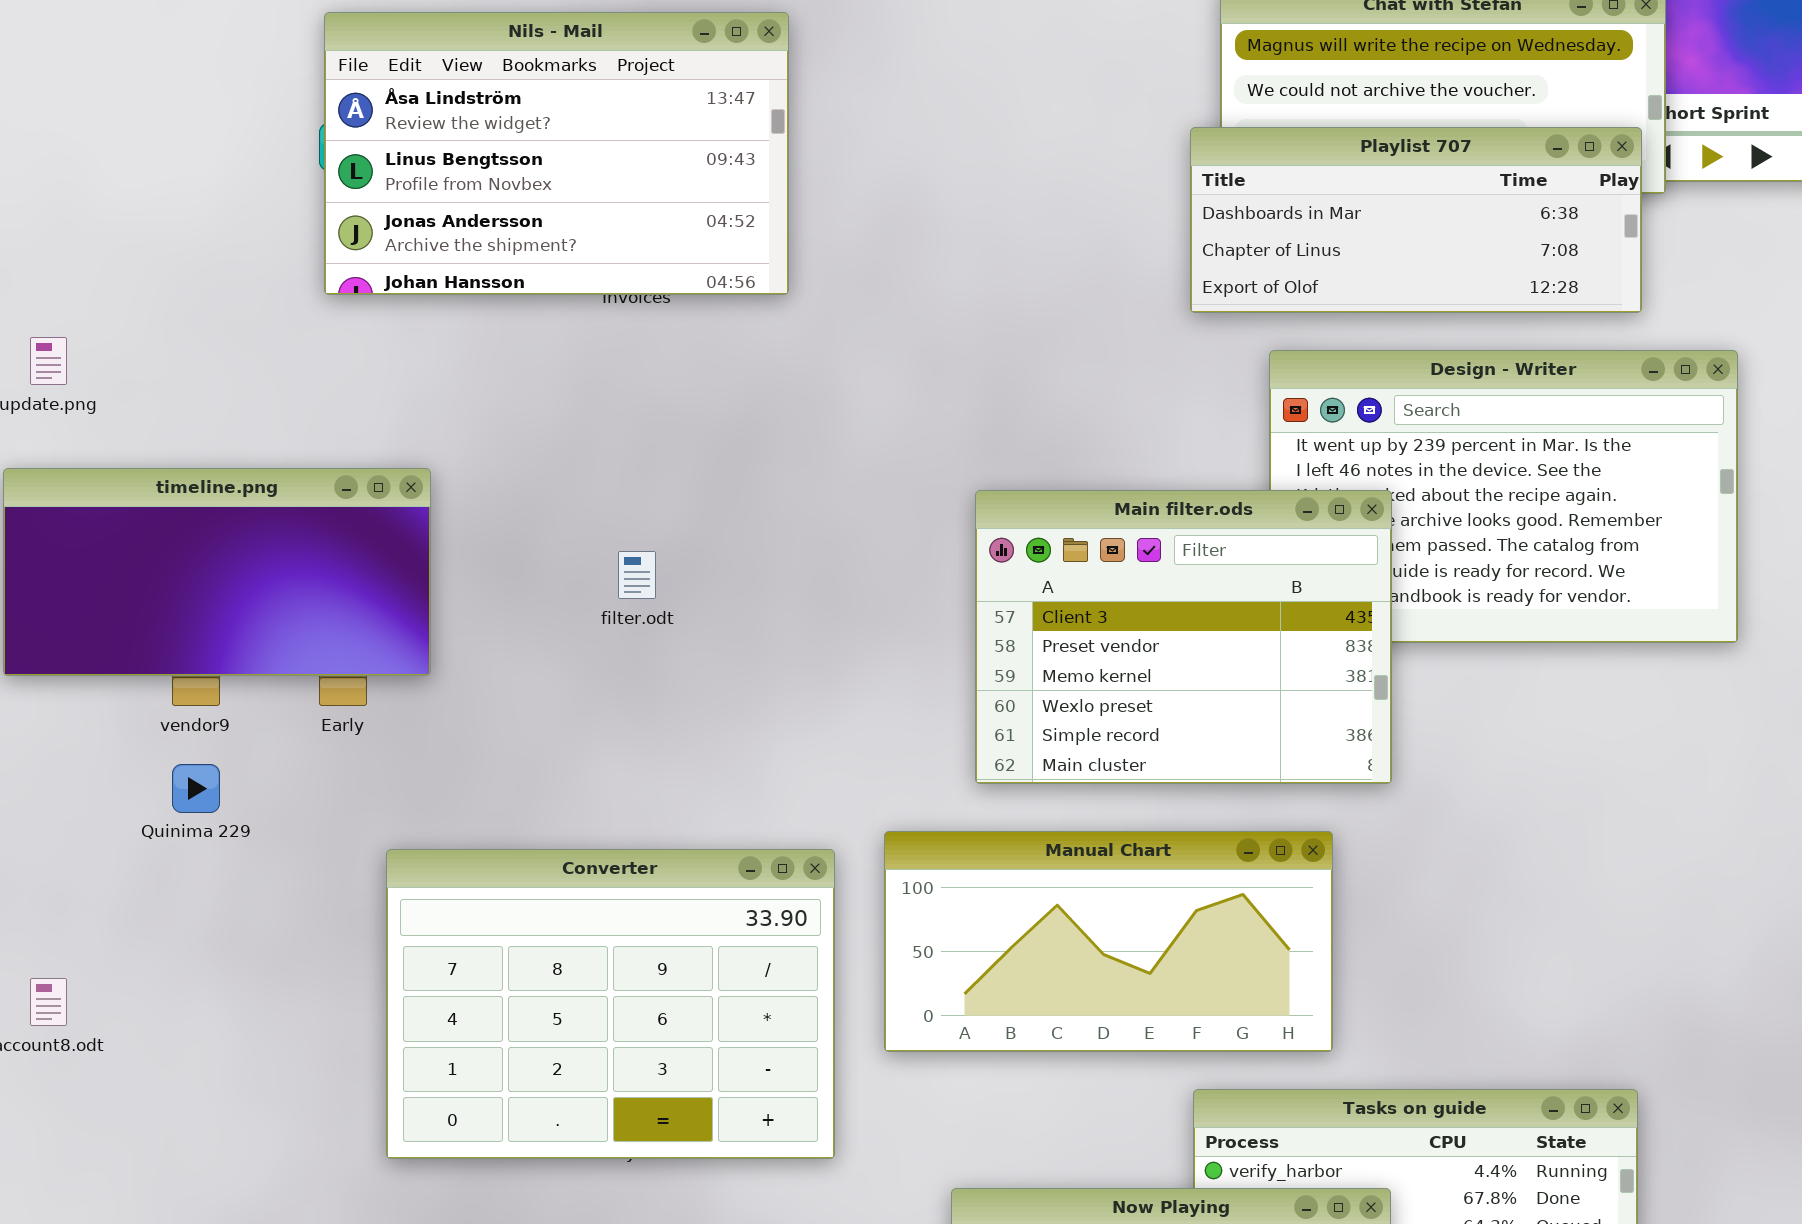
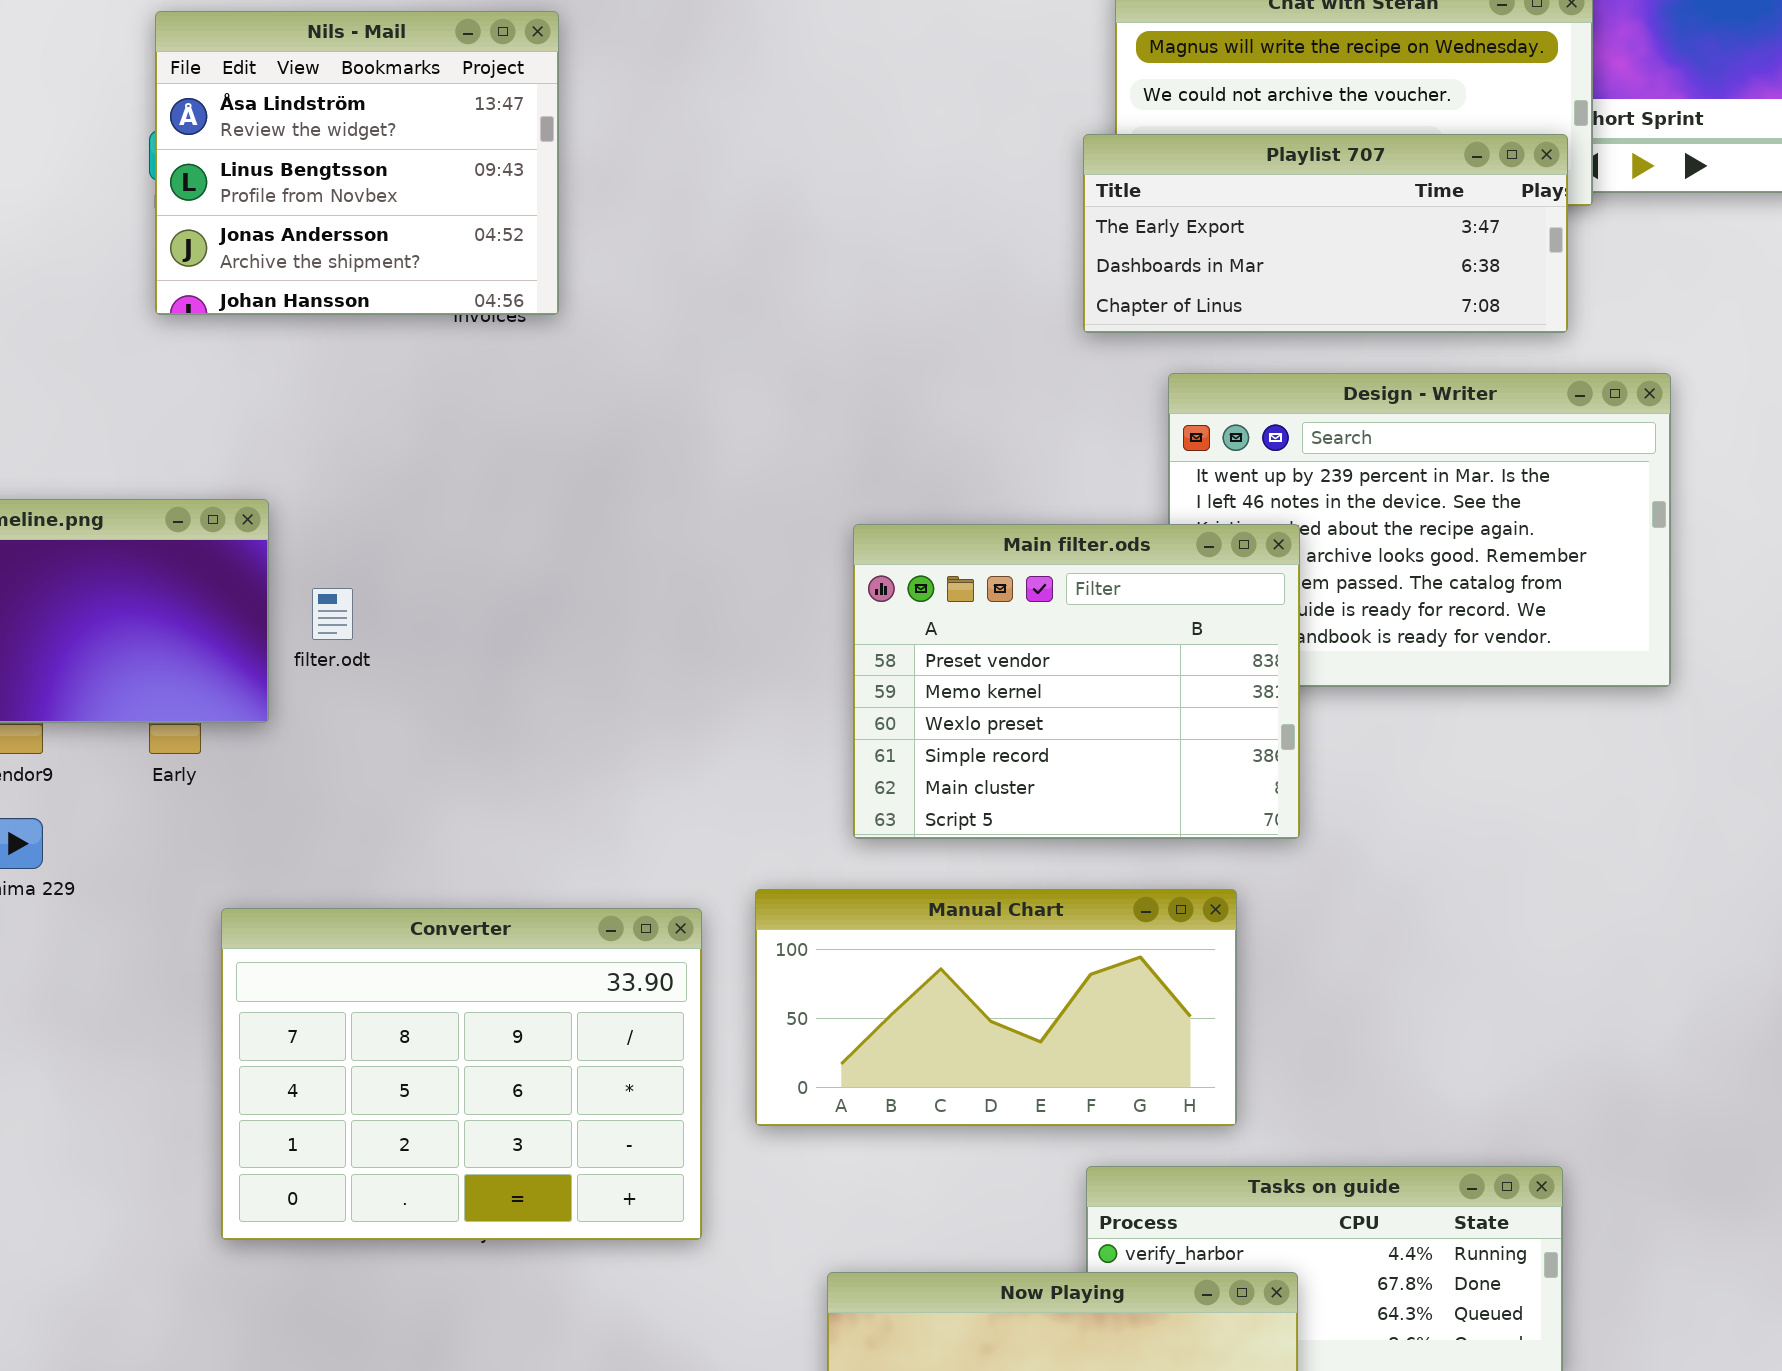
Nils - Mail: [324,12,789,295] -> [155,11,559,315], resized
Playlist 707: [1190,127,1642,313] -> [1083,134,1568,333], scrolled up 1 row
Main filter.ods: [975,490,1392,784] -> [853,524,1300,839], scrolled down 1 row
filter.odt: [618,551,656,599] -> [312,588,353,640], moved

